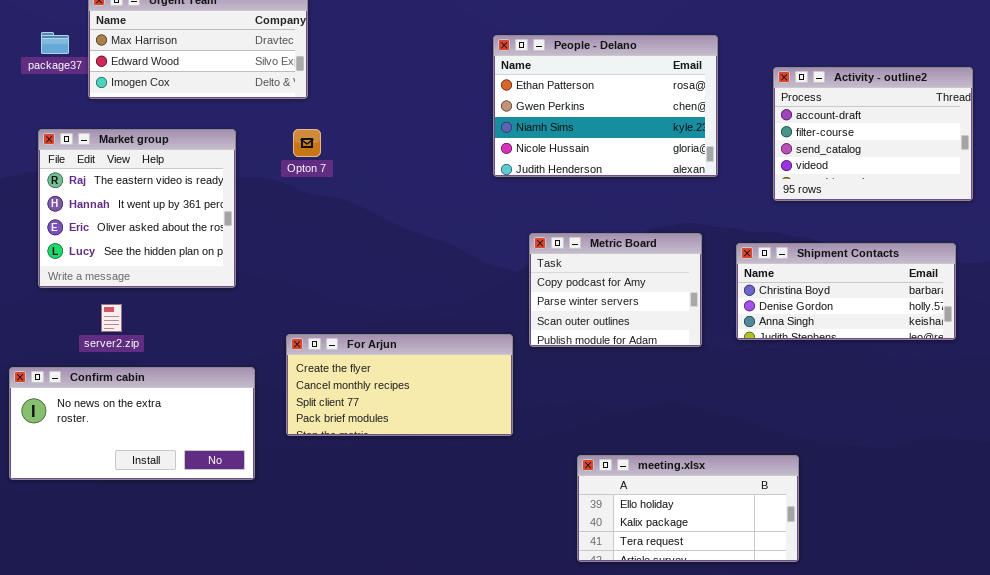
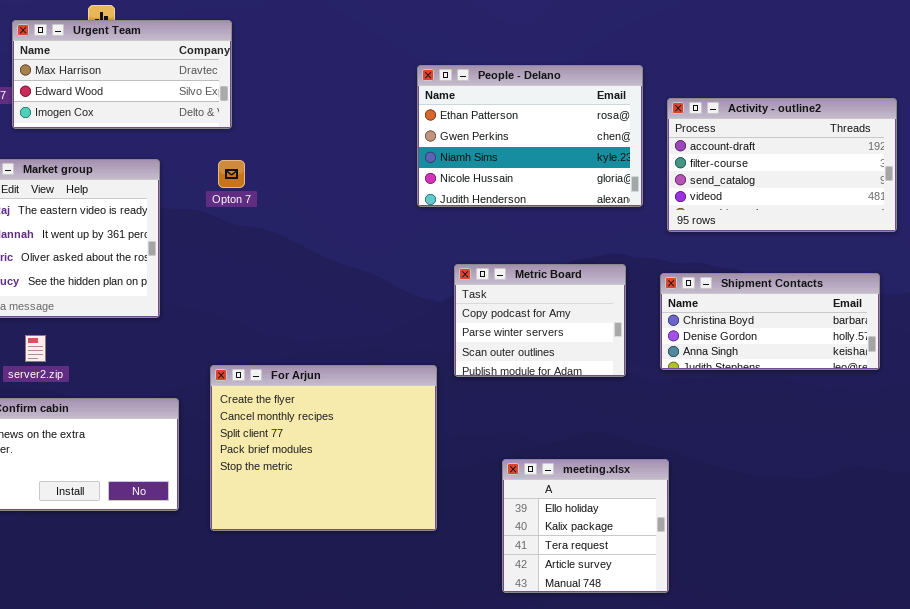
Activity - outline2: [773,67,973,201] -> [667,98,897,232], resized
For Arjun: [286,334,513,436] -> [210,365,437,531], resized
meeting.xlsx: [577,455,799,562] -> [502,459,669,593], resized

